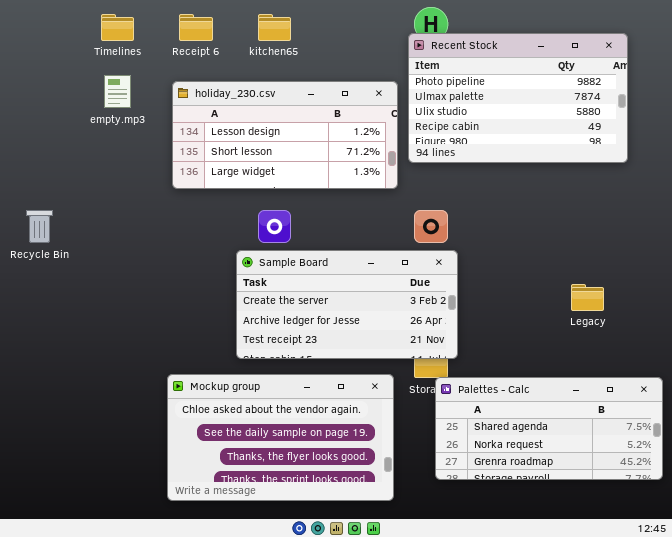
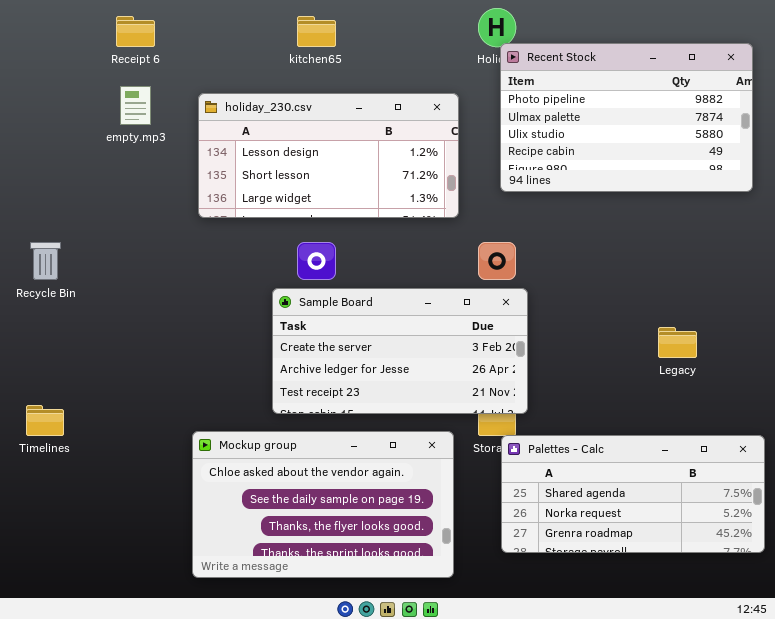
Timelines: [101,14,134,41] -> [26,405,64,436], moved
Receipt 6: [179,14,213,41] -> [116,16,155,47], moved
Recent Stock: [408,33,628,163] -> [500,43,753,192], moved

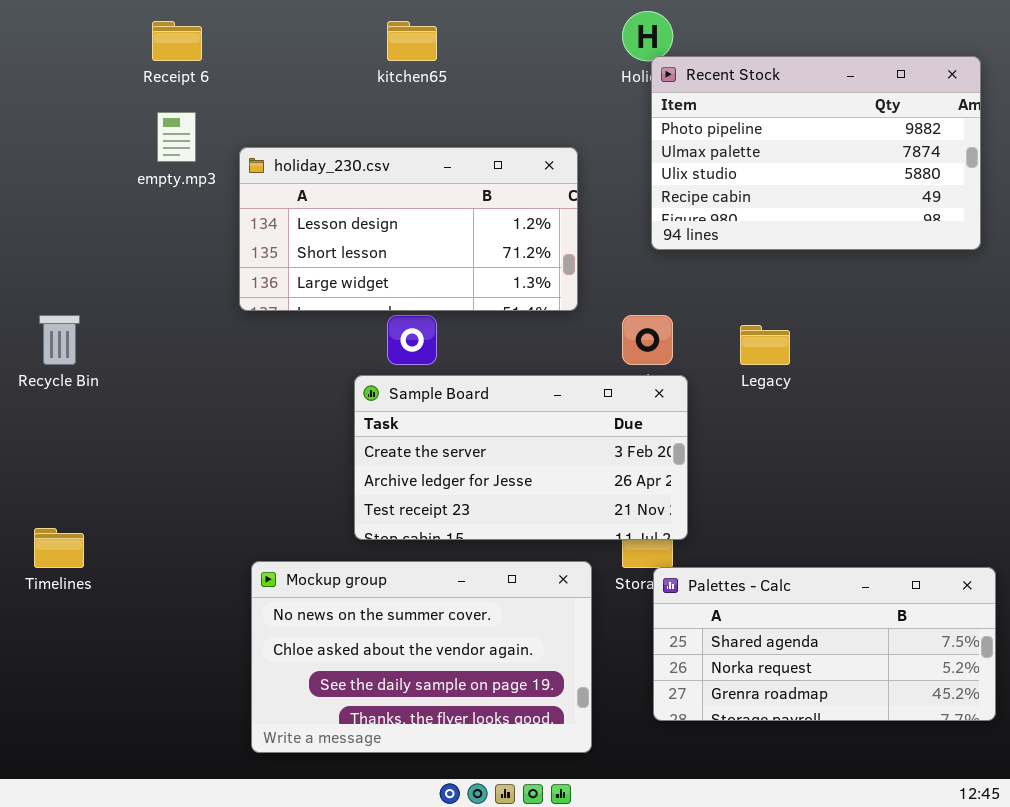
holiday_230.csv: [198,93,459,218] -> [239,147,578,311], moved
Legacy: [658,327,697,358] -> [740,325,790,365], moved
Mockup group: [192,431,454,578] -> [251,561,592,753], scrolled up 1 row

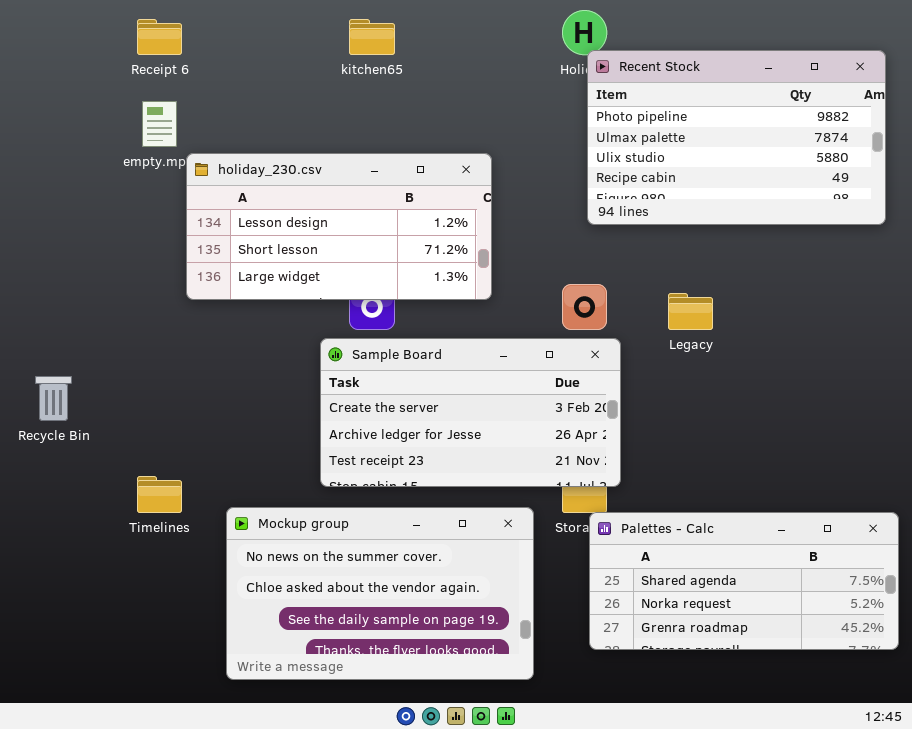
holiday_230.csv: [239,147,578,311] -> [186,153,492,300], moved
Recycle Bin: [39,315,80,365] -> [35,376,72,421], moved
Timelines: [34,528,84,568] -> [137,476,182,513], moved

